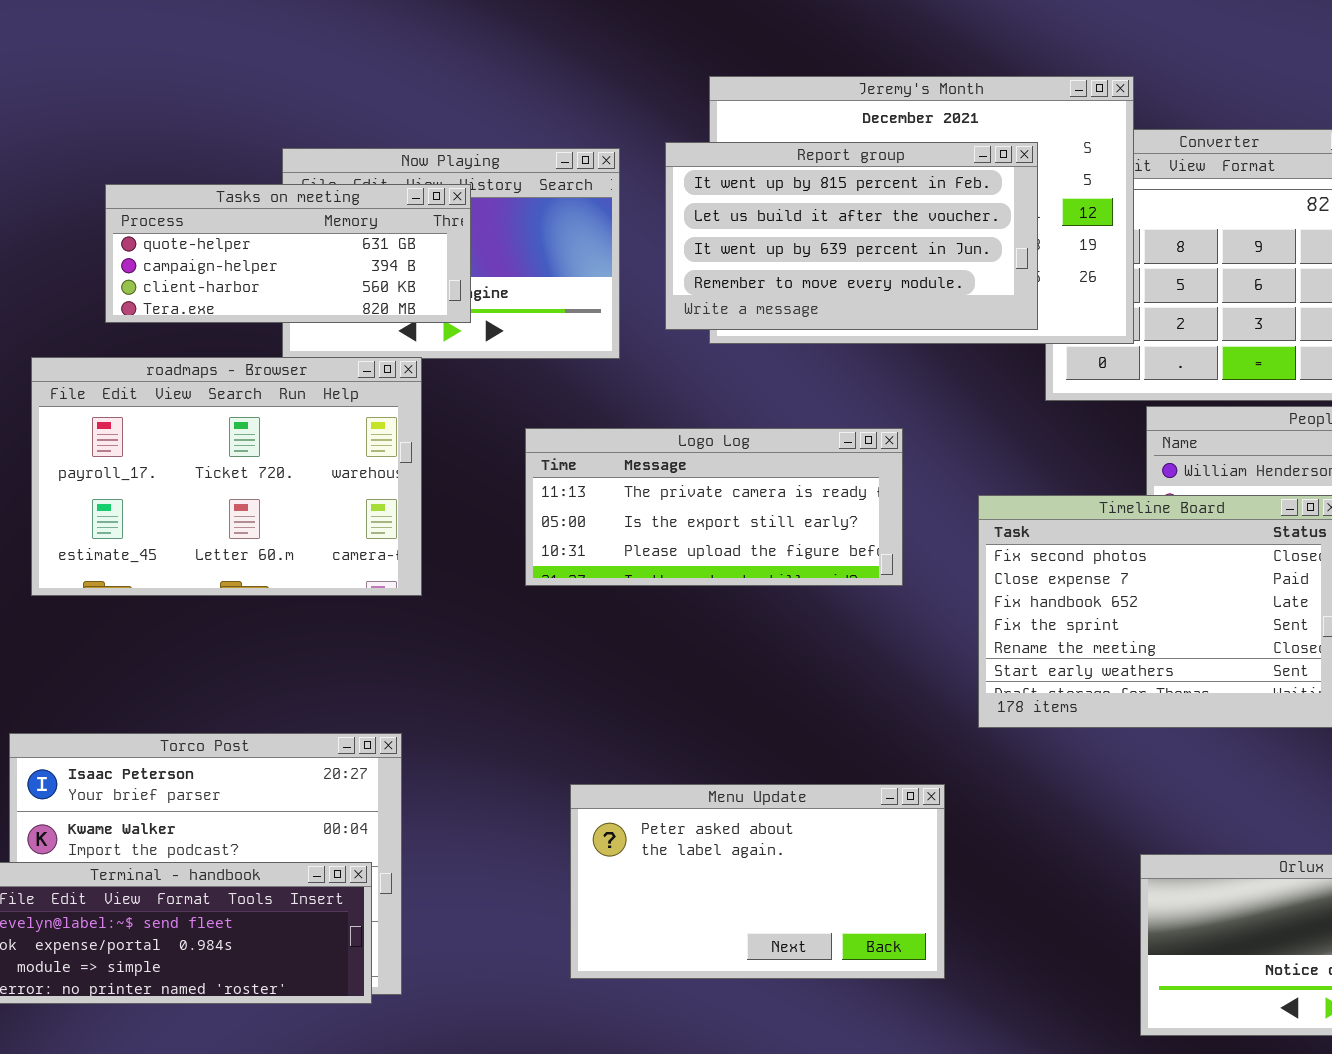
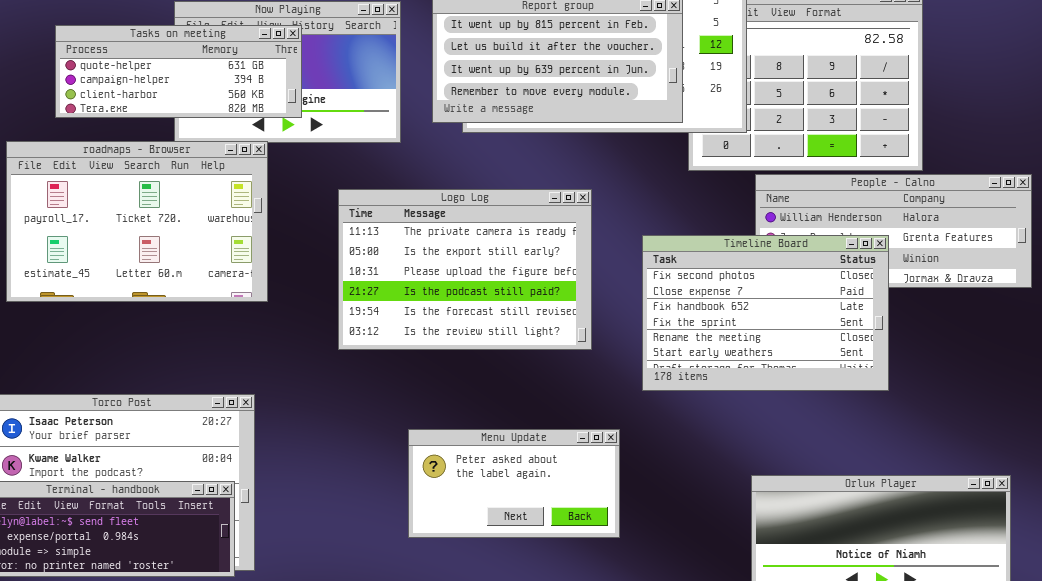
Logo Log: [525,428,903,586] -> [338,189,592,350], resized
Menu Update: [570,784,945,979] -> [408,429,620,538], resized

